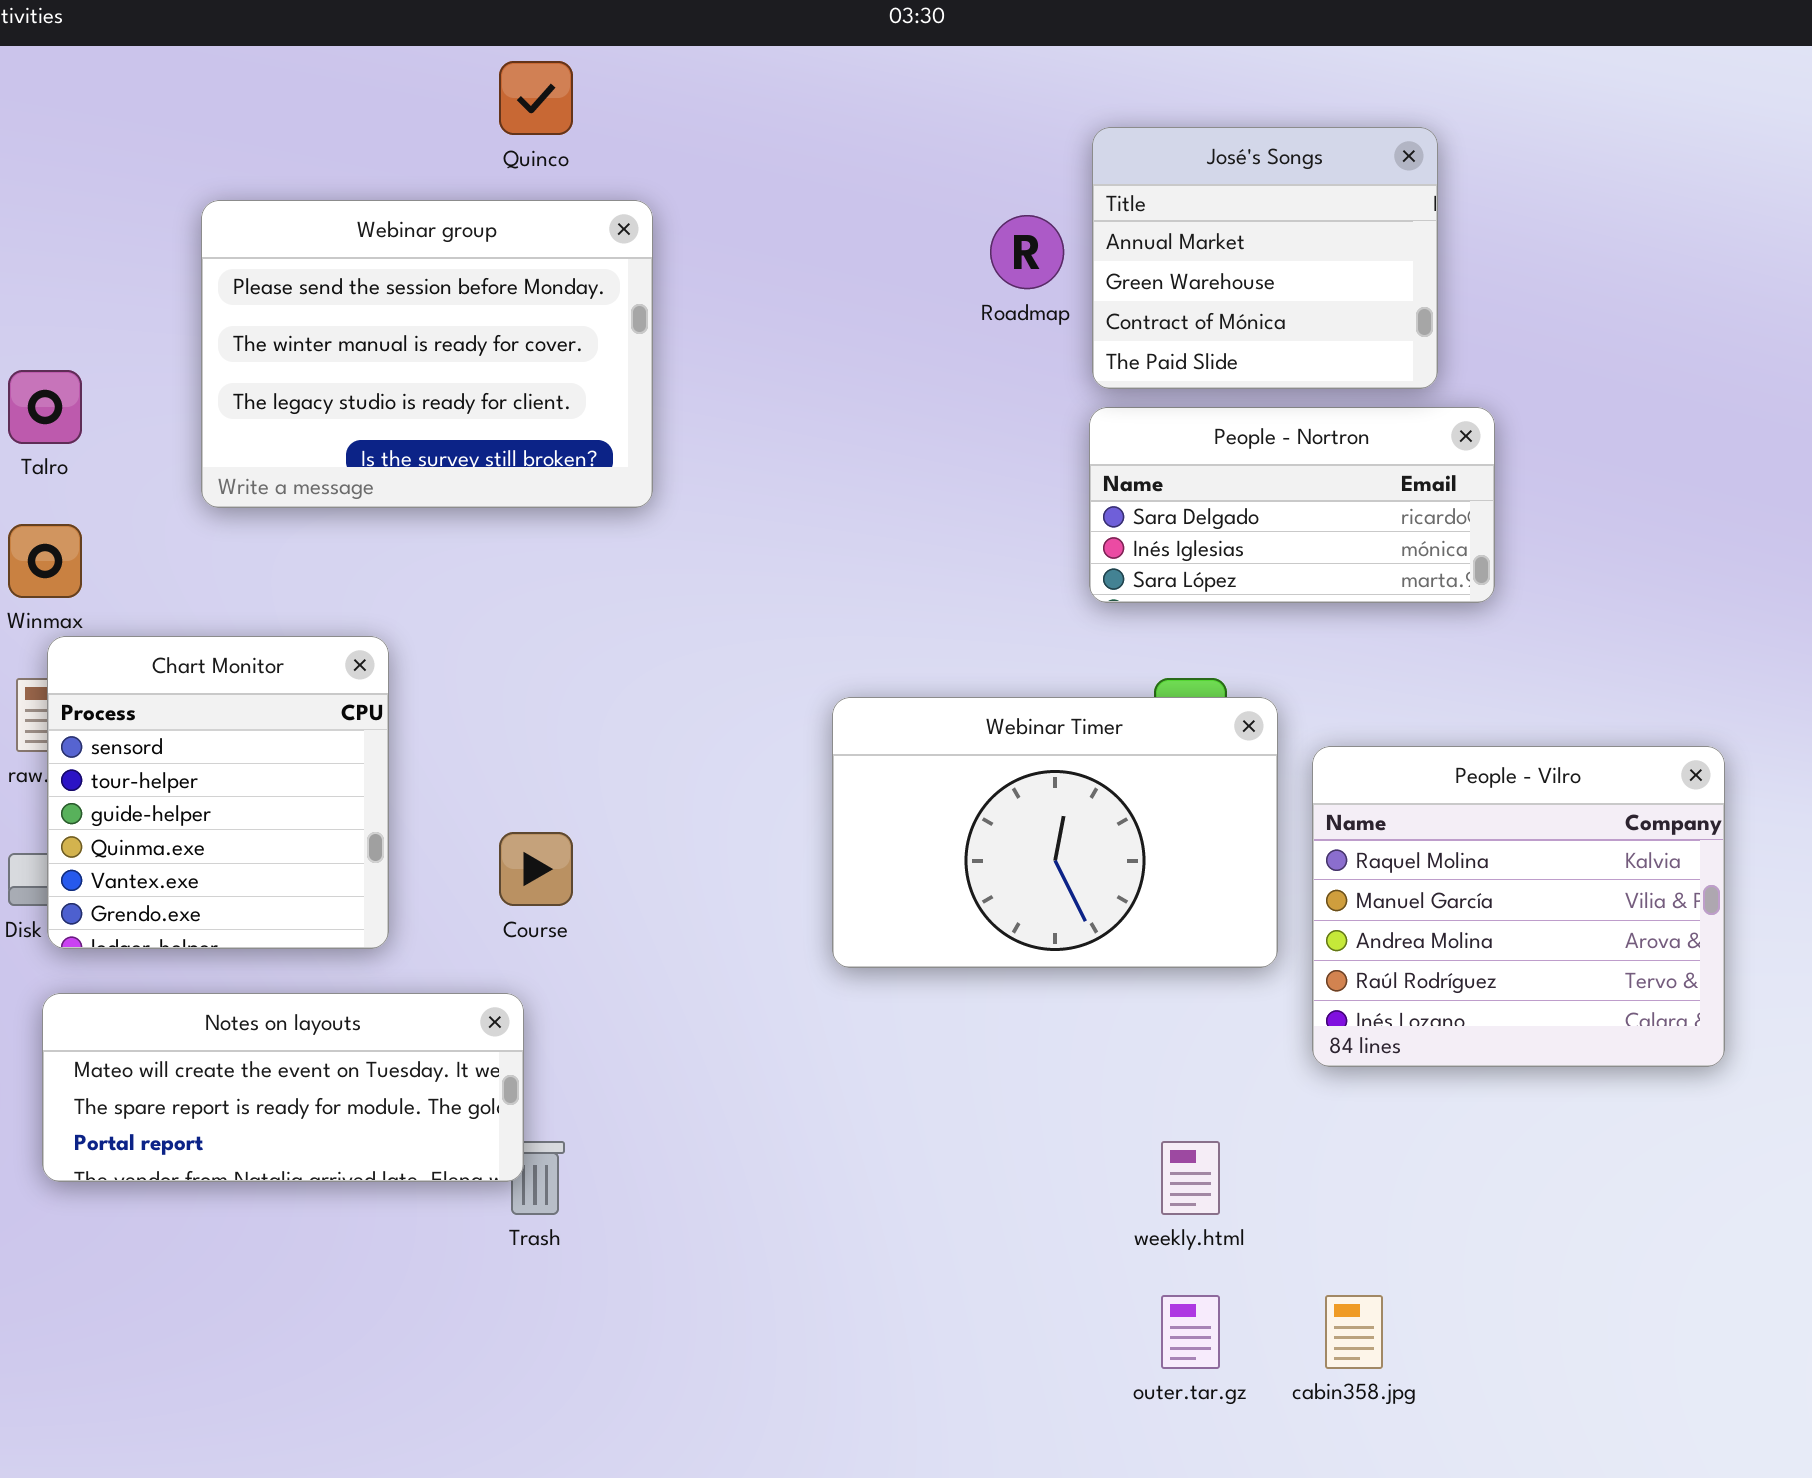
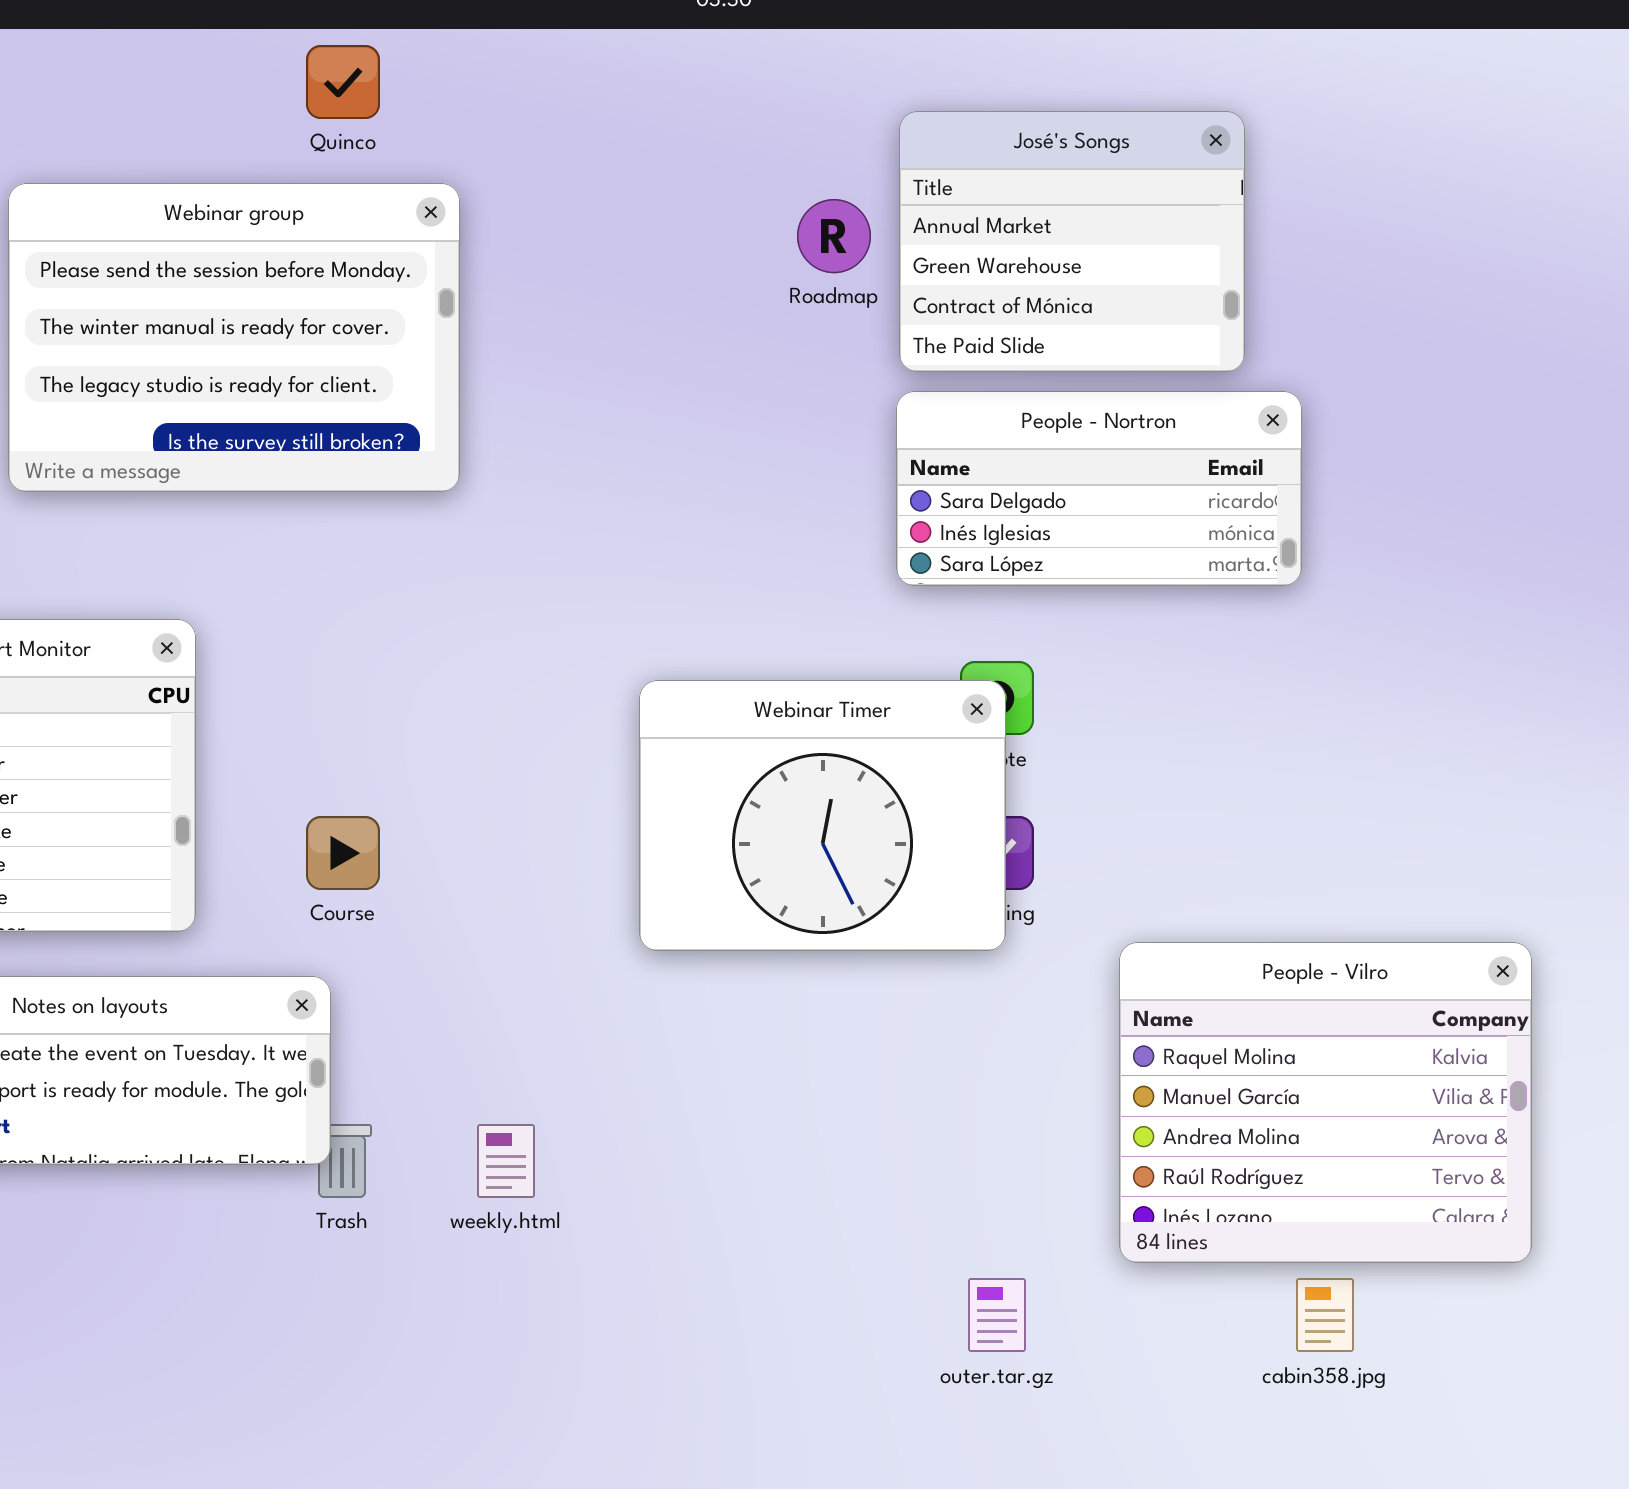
Webinar Timer: [832,697,1278,968] -> [639,680,1006,951], resized
People - Vilro: [1312,746,1725,1067] -> [1119,942,1532,1263], moved
weekly.html: [1161,1141,1220,1215] -> [477,1124,535,1198], moved
cabin358.jpg: [1325,1295,1383,1369] -> [1296,1278,1354,1352], moved

